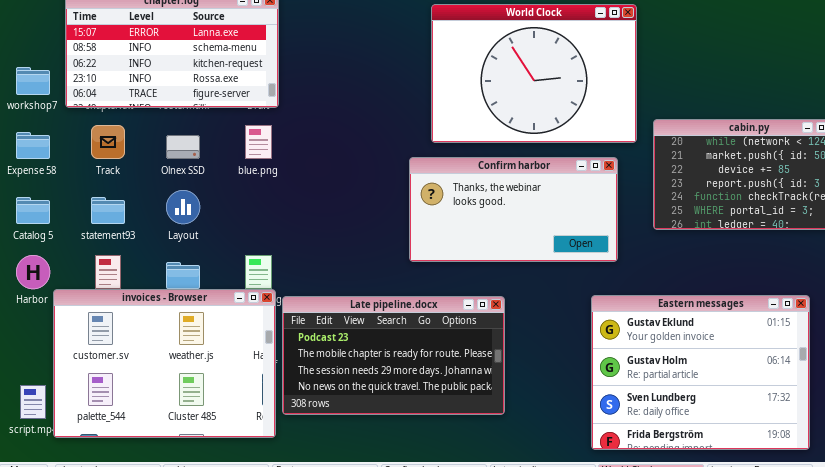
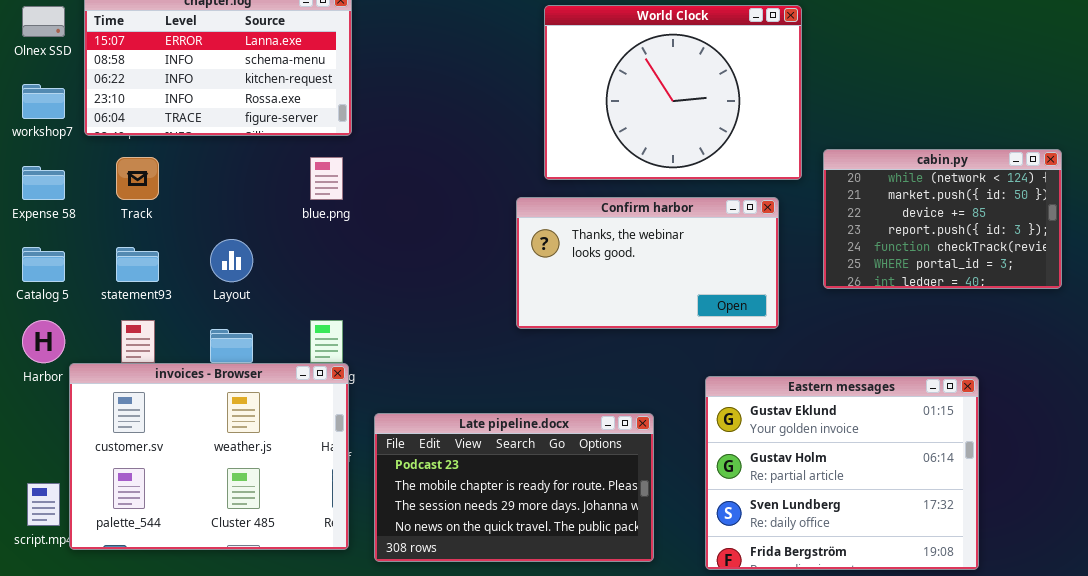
Olnex SSD: [166,135,200,159] -> [22,6,65,37], moved
Eastern messages: [591,295,810,450] -> [705,376,979,570], moved
Late pipeline.docx: [282,296,505,415] -> [374,413,654,562], moved

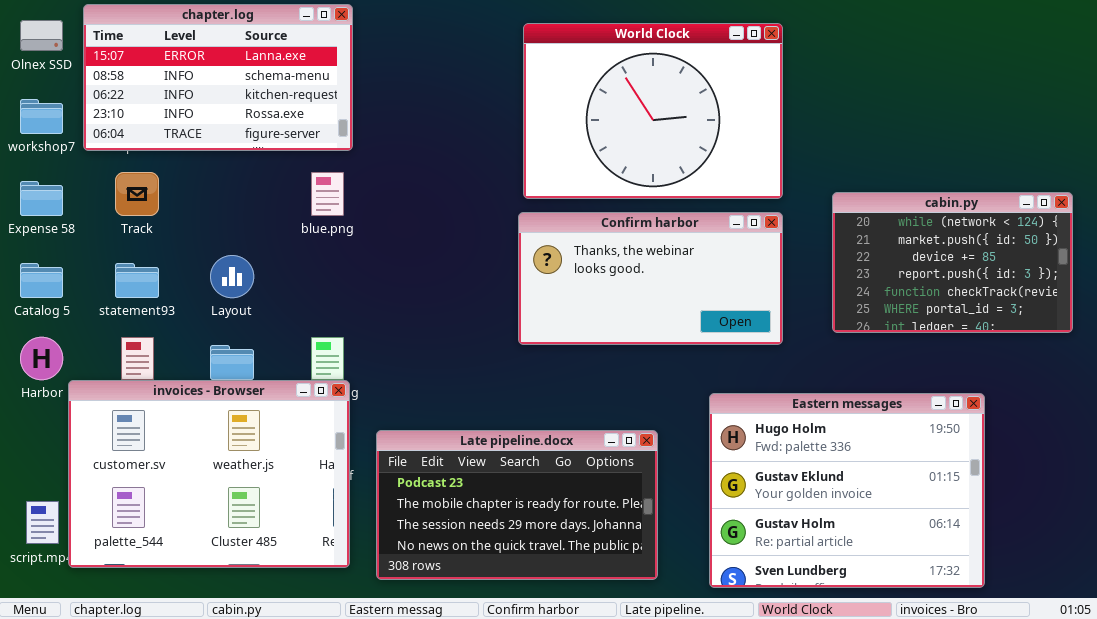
World Clock: [544,5,802,180] -> [523,23,783,199], moved
cabin.py: [823,149,1062,289] -> [832,192,1073,333], moved
Eastern messages: [705,376,979,570] -> [709,393,985,588], scrolled up 1 row

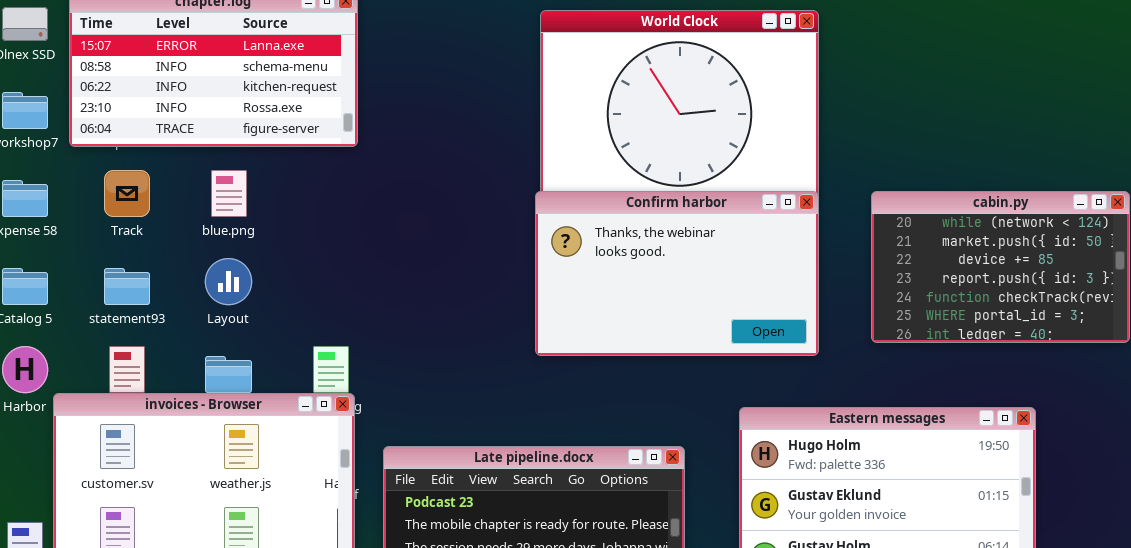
blue.png: [311,172,344,216] -> [211,170,247,217], moved
Confirm harbor: [518,212,783,345] -> [535,191,819,356], resized

